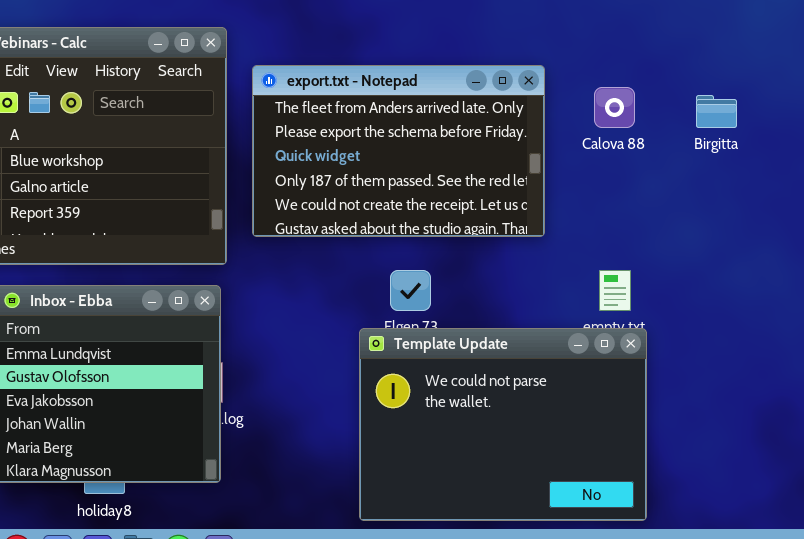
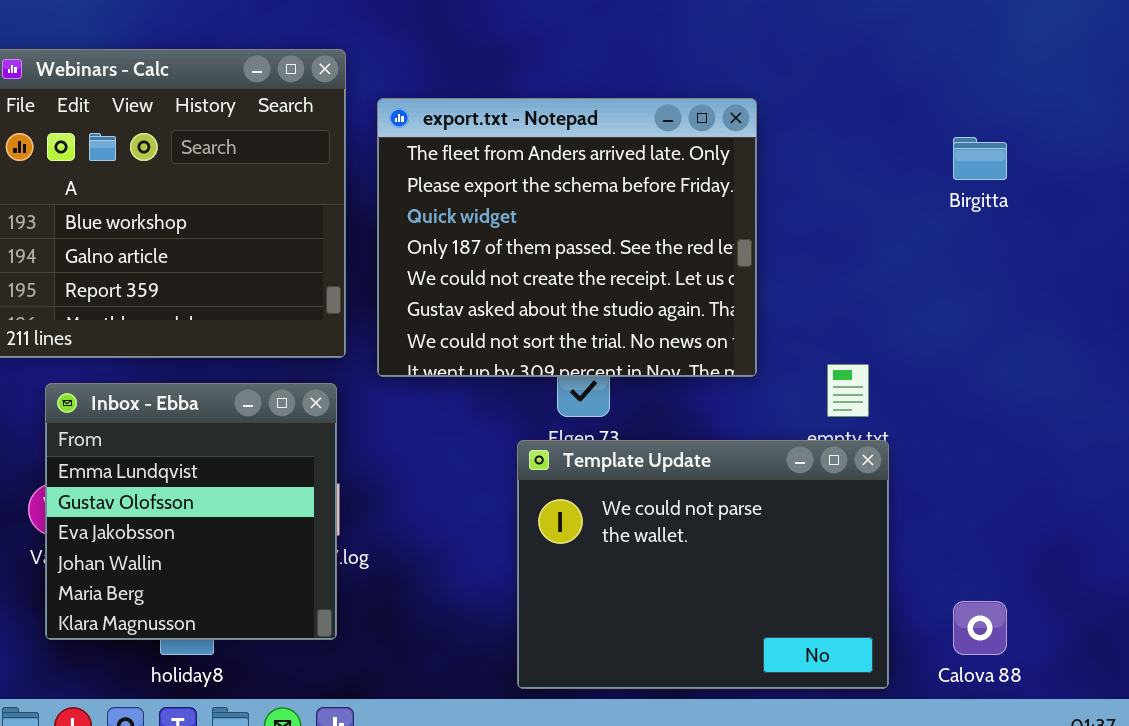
export.txt - Notepad: [252,65,545,237] -> [377,98,757,377], resized
Calova 88: [594,87,635,128] -> [953,601,1007,655], moved

